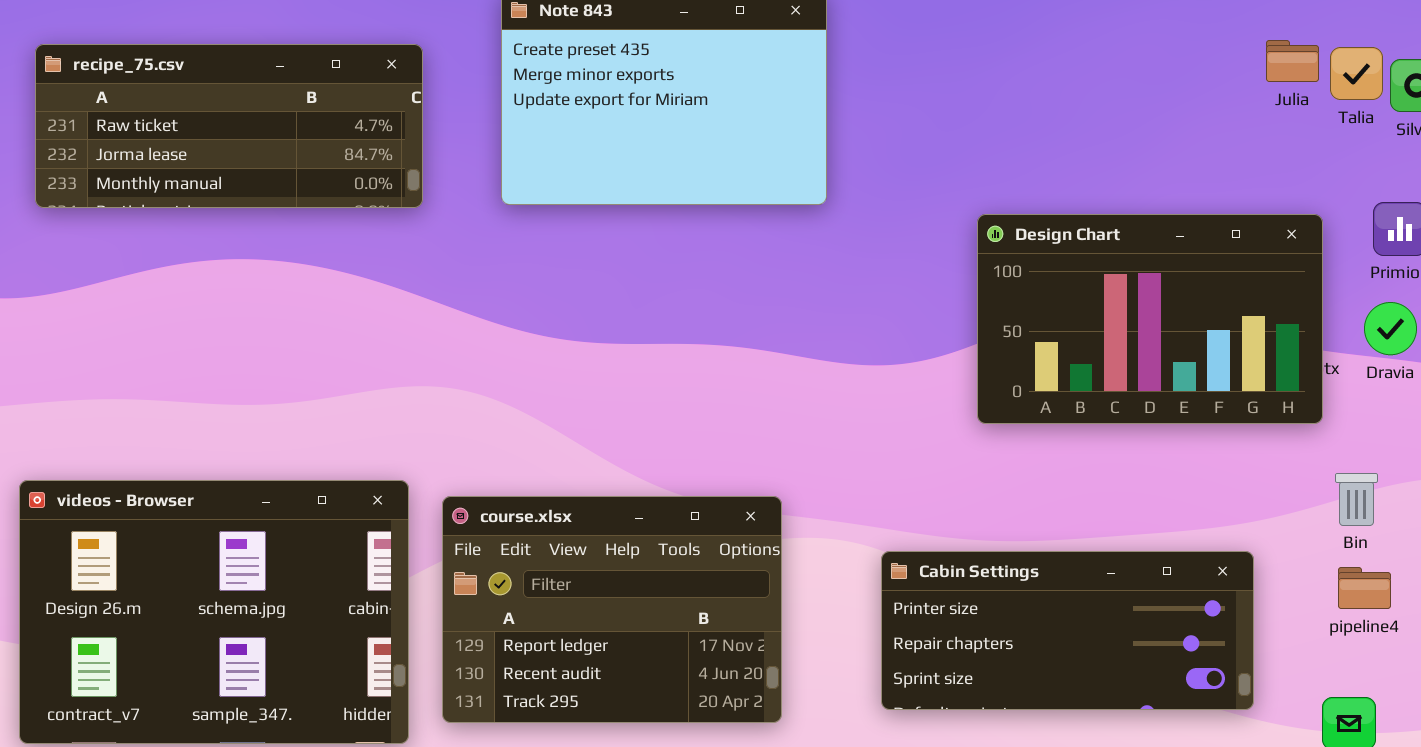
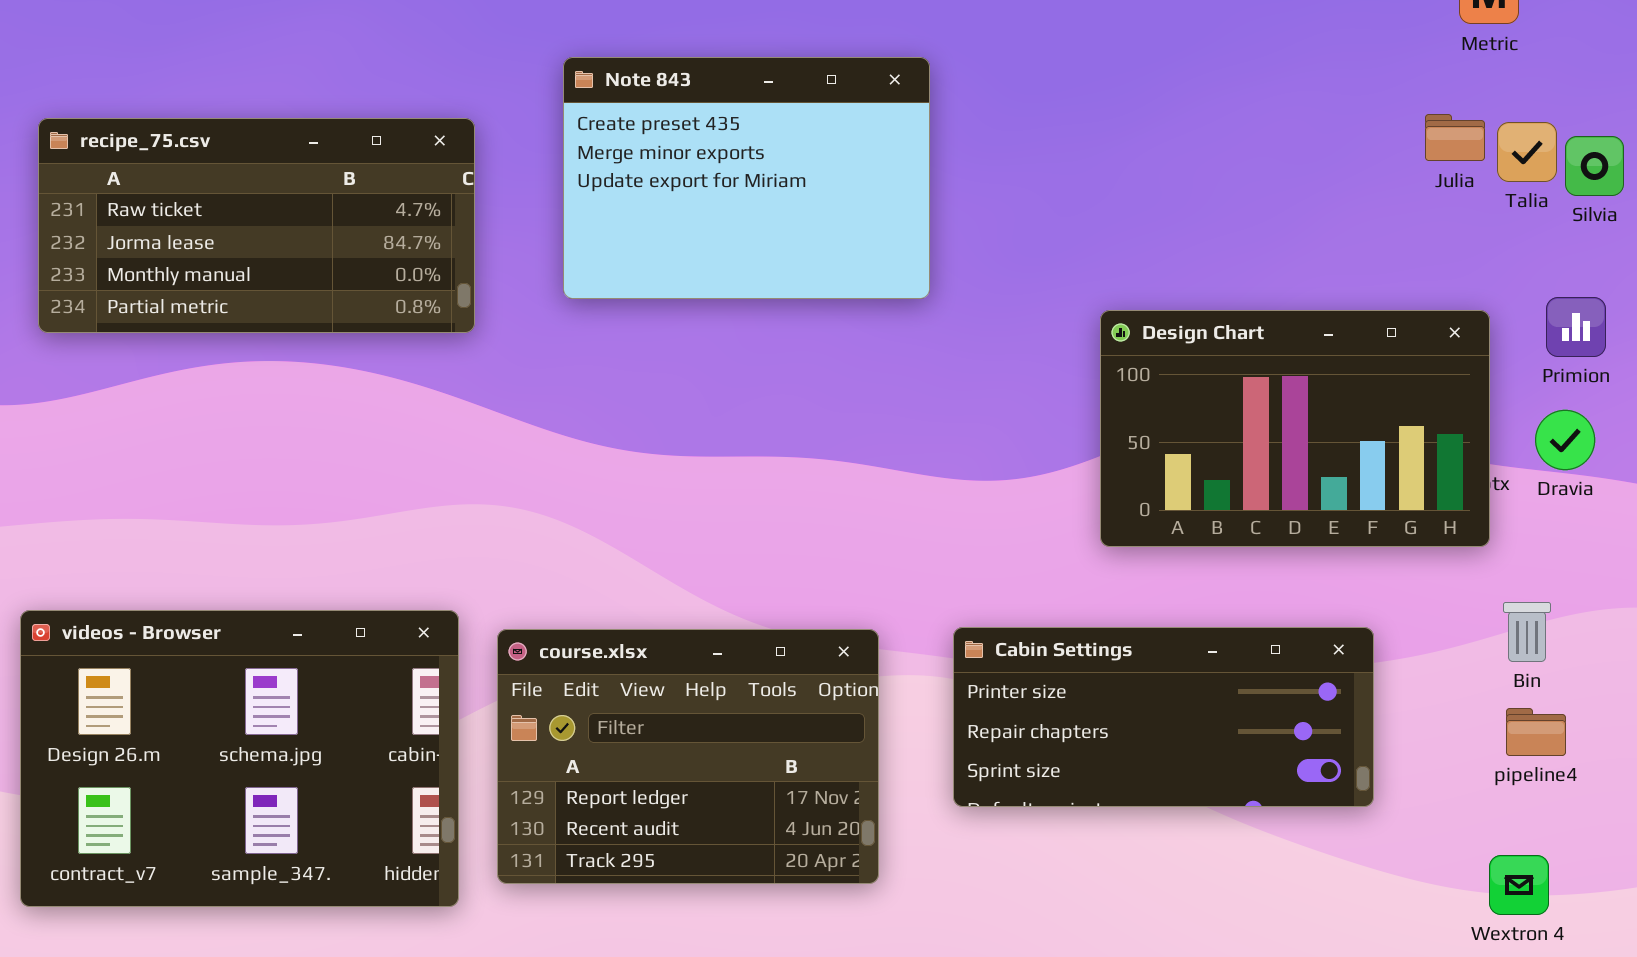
recipe_75.csv: [35,44,423,208] -> [38,118,475,333], resized
Cabin Settings: [881,551,1254,710] -> [953,627,1374,807], moved

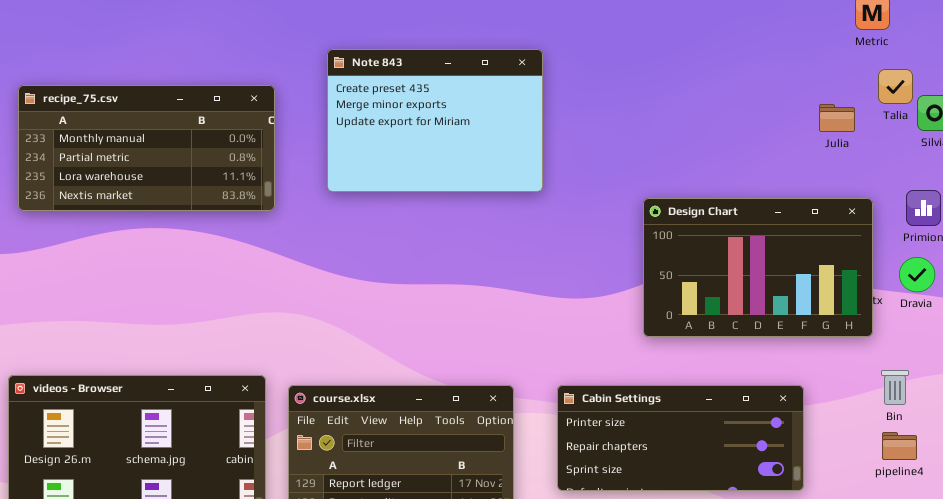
Julia: [1425,114,1485,161] -> [819,104,855,132], moved
recipe_75.csv: [38,118,475,333] -> [18,85,275,211], scrolled down 2 rows
Talia: [1497,122,1557,182] -> [878,69,913,104], moved

